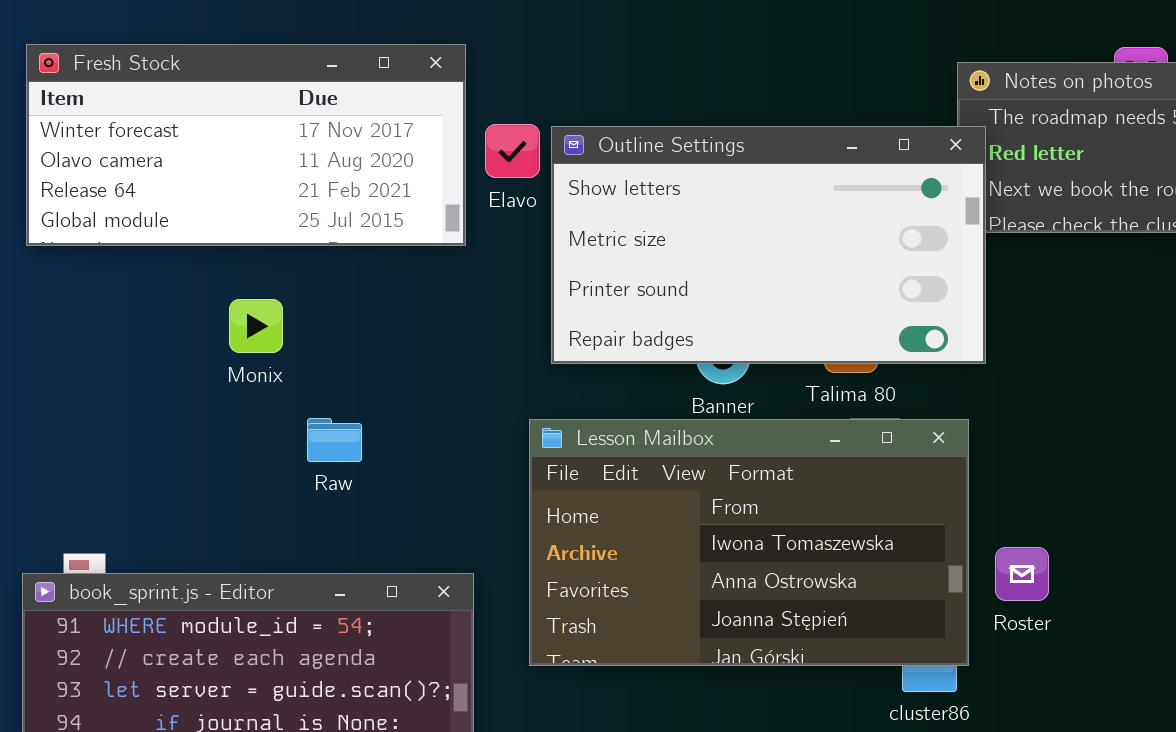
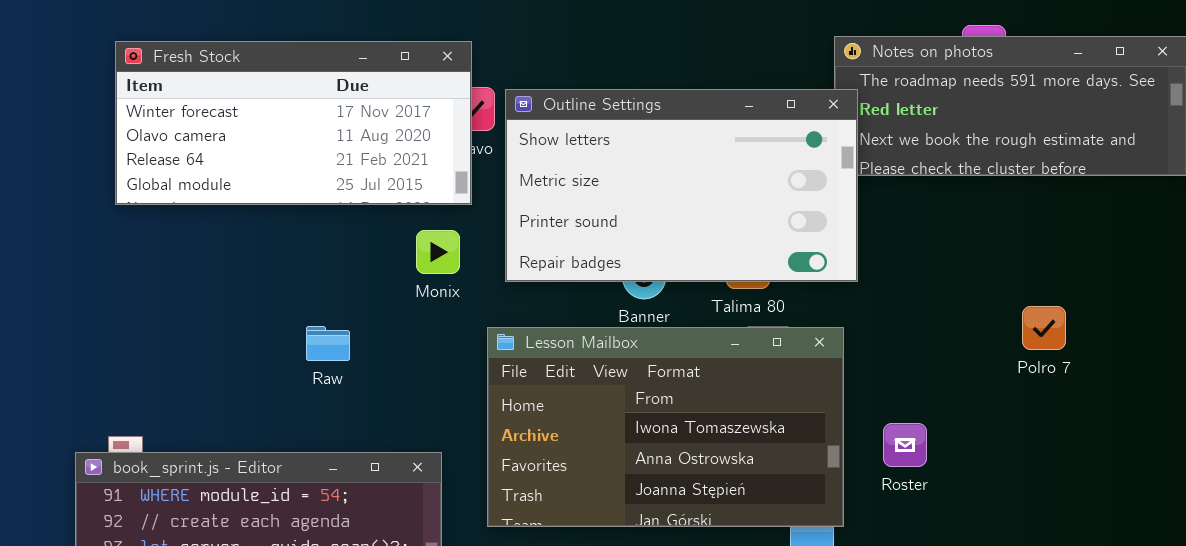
Fresh Stock: [26,44,466,246] -> [115,41,472,205], moved
Monix: [229,299,283,353] -> [416,230,460,274], moved
Roster: [995,547,1049,601] -> [883,423,927,467], moved

